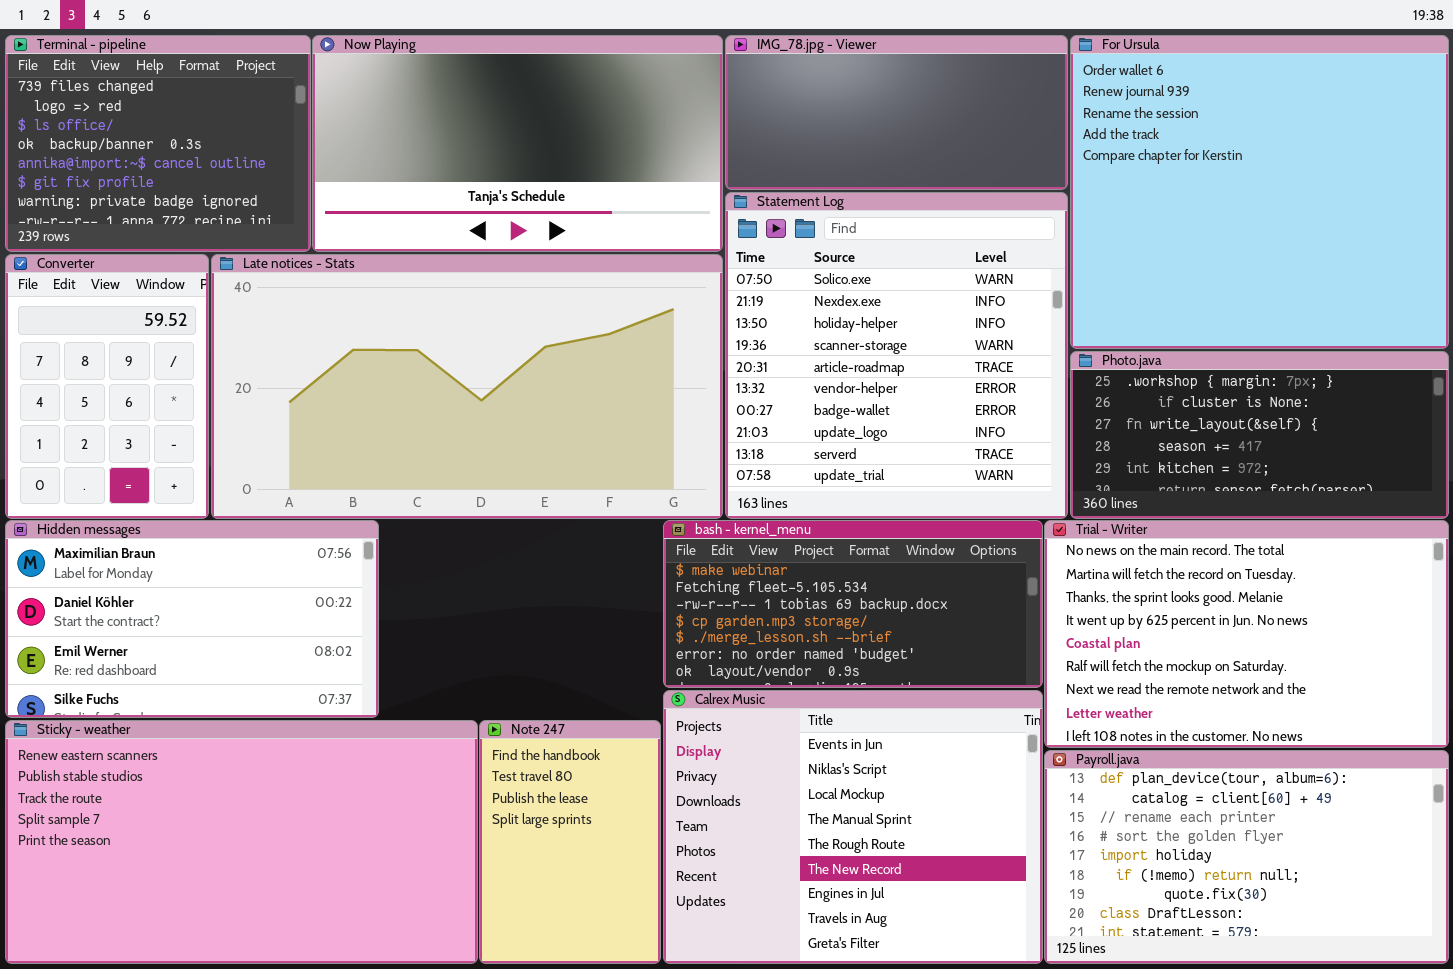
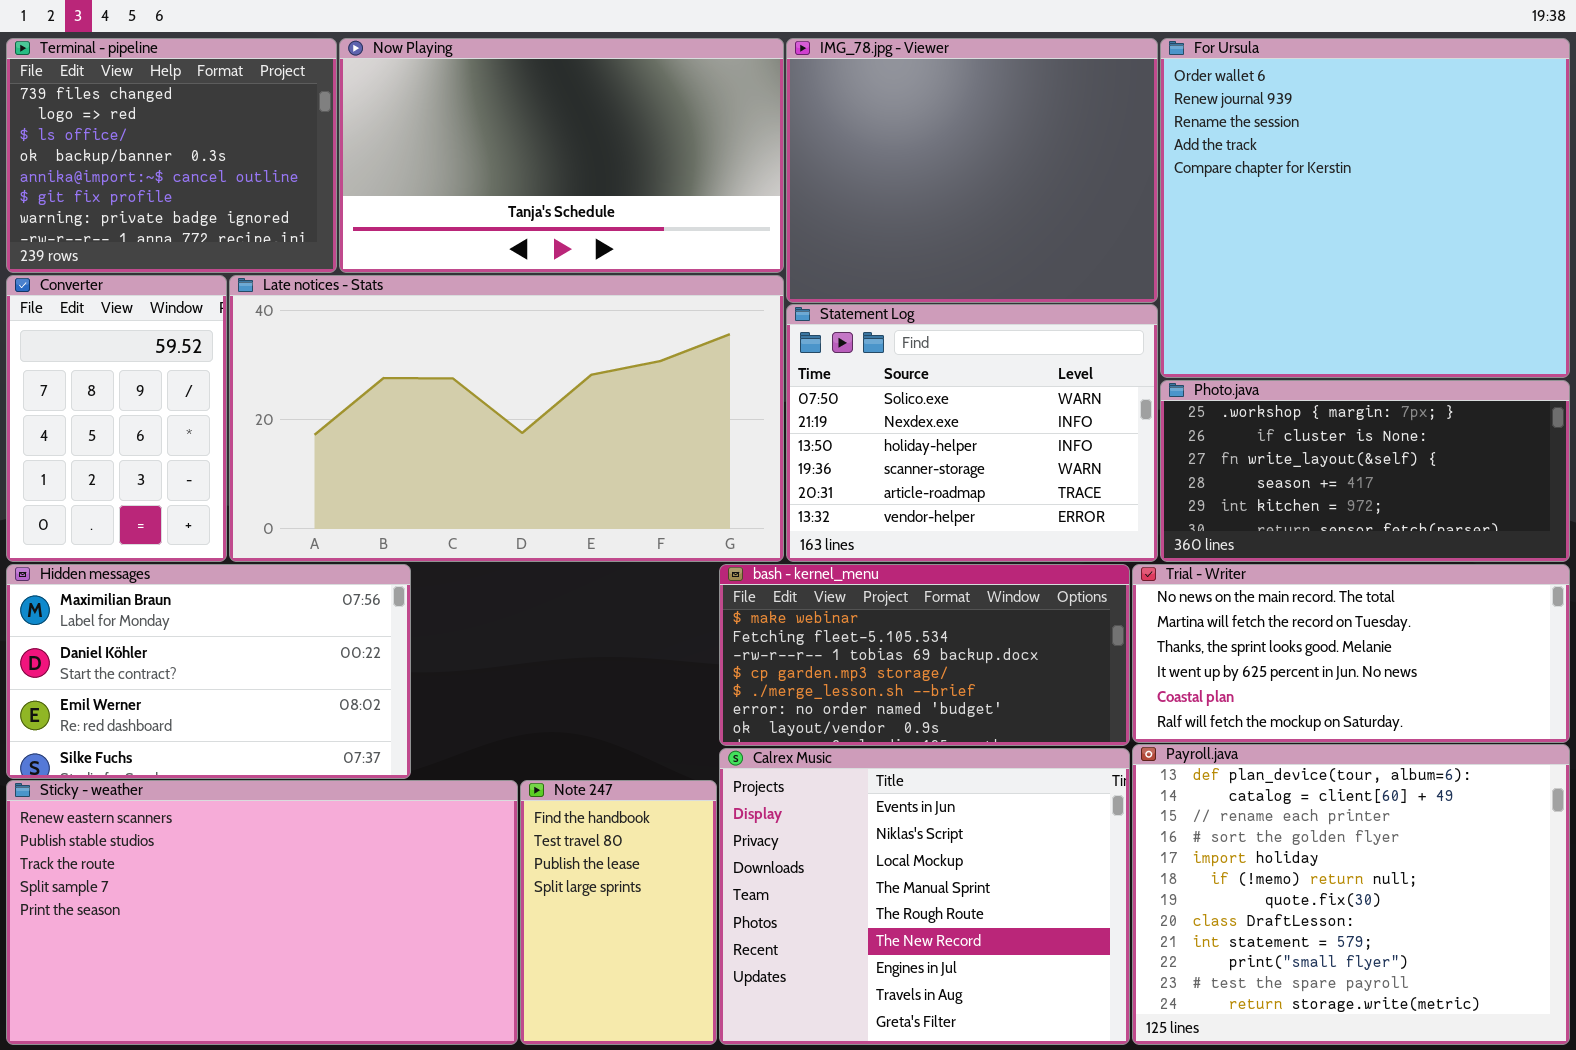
IMG_78.jpg - Viewer: [725,35,1068,190] -> [786,38,1158,303], resized
Statement Log: [725,192,1068,519] -> [786,304,1158,562], resized
Trial - Writer: [1044,520,1449,748] -> [1132,564,1570,743], resized
Payroll.java: [1044,750,1449,964] -> [1132,744,1570,1045], resized

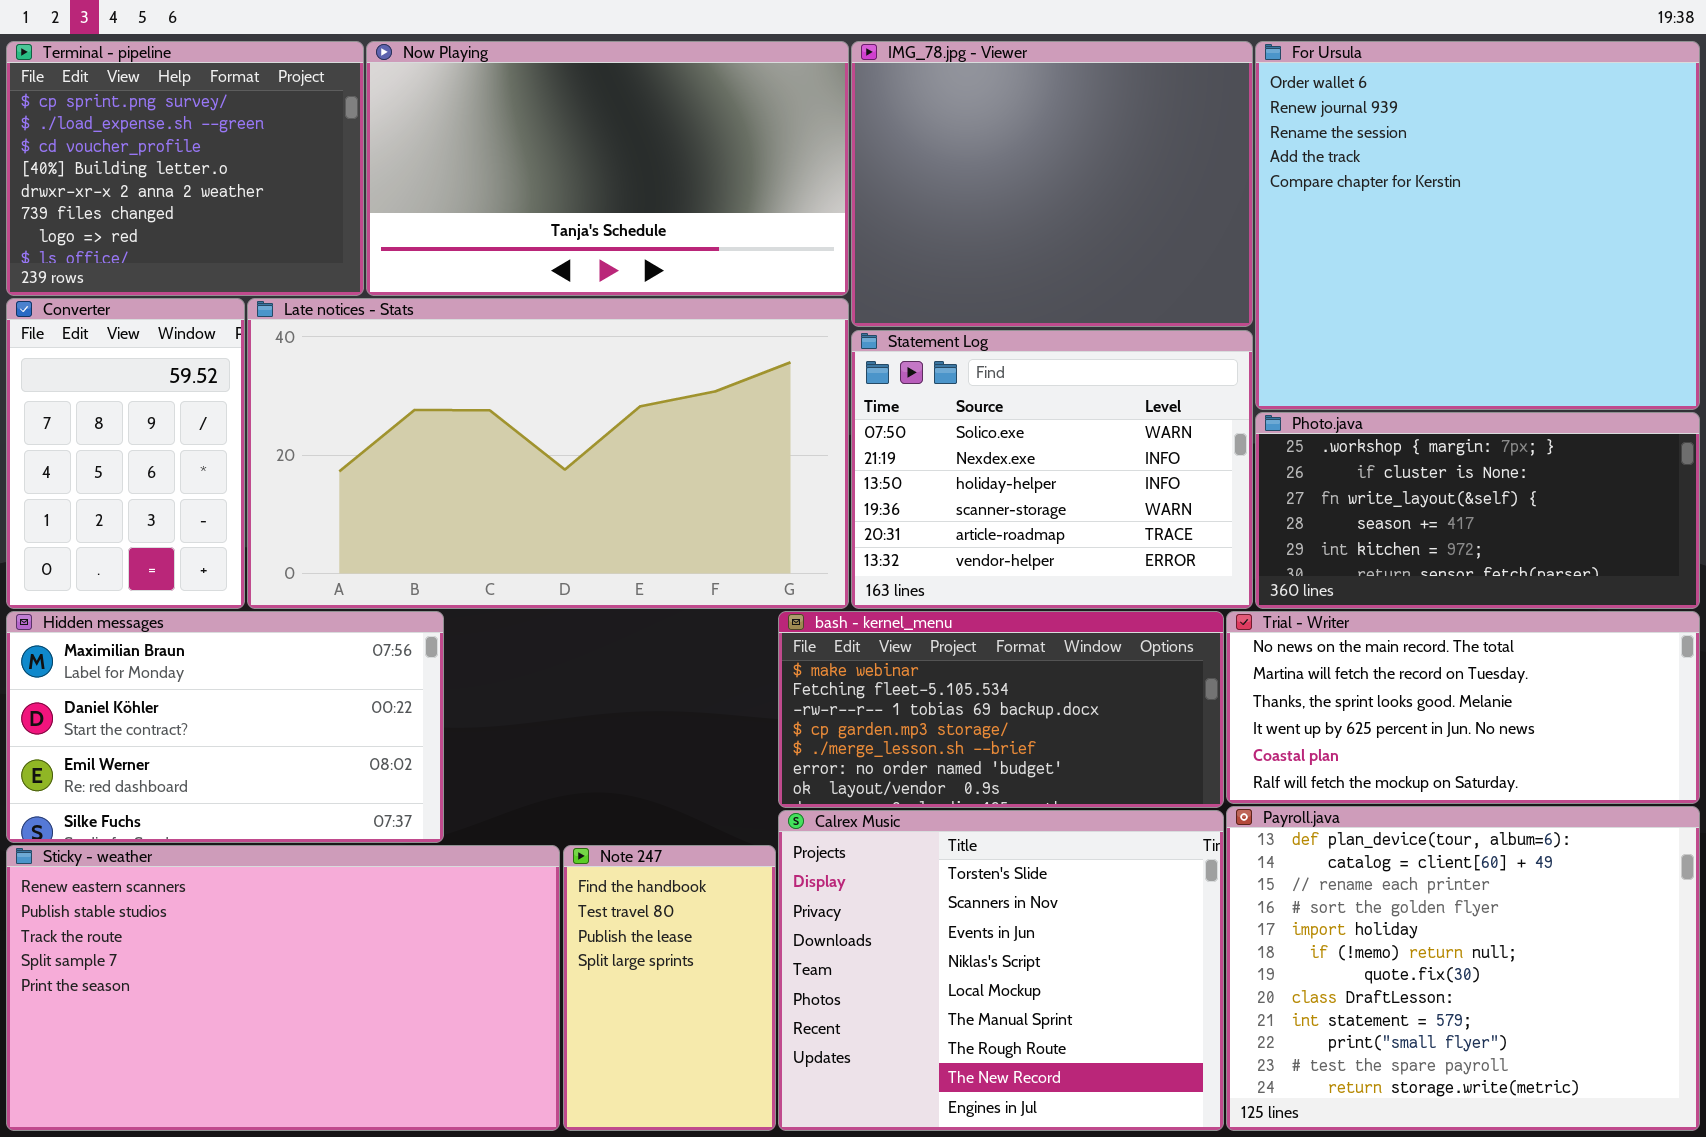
Terminal - pipeline: [6,38,337,273] -> [6,41,364,296], scrolled up 5 rows
Calrex Music: [719,748,1130,1045] -> [778,810,1224,1131], scrolled up 2 rows

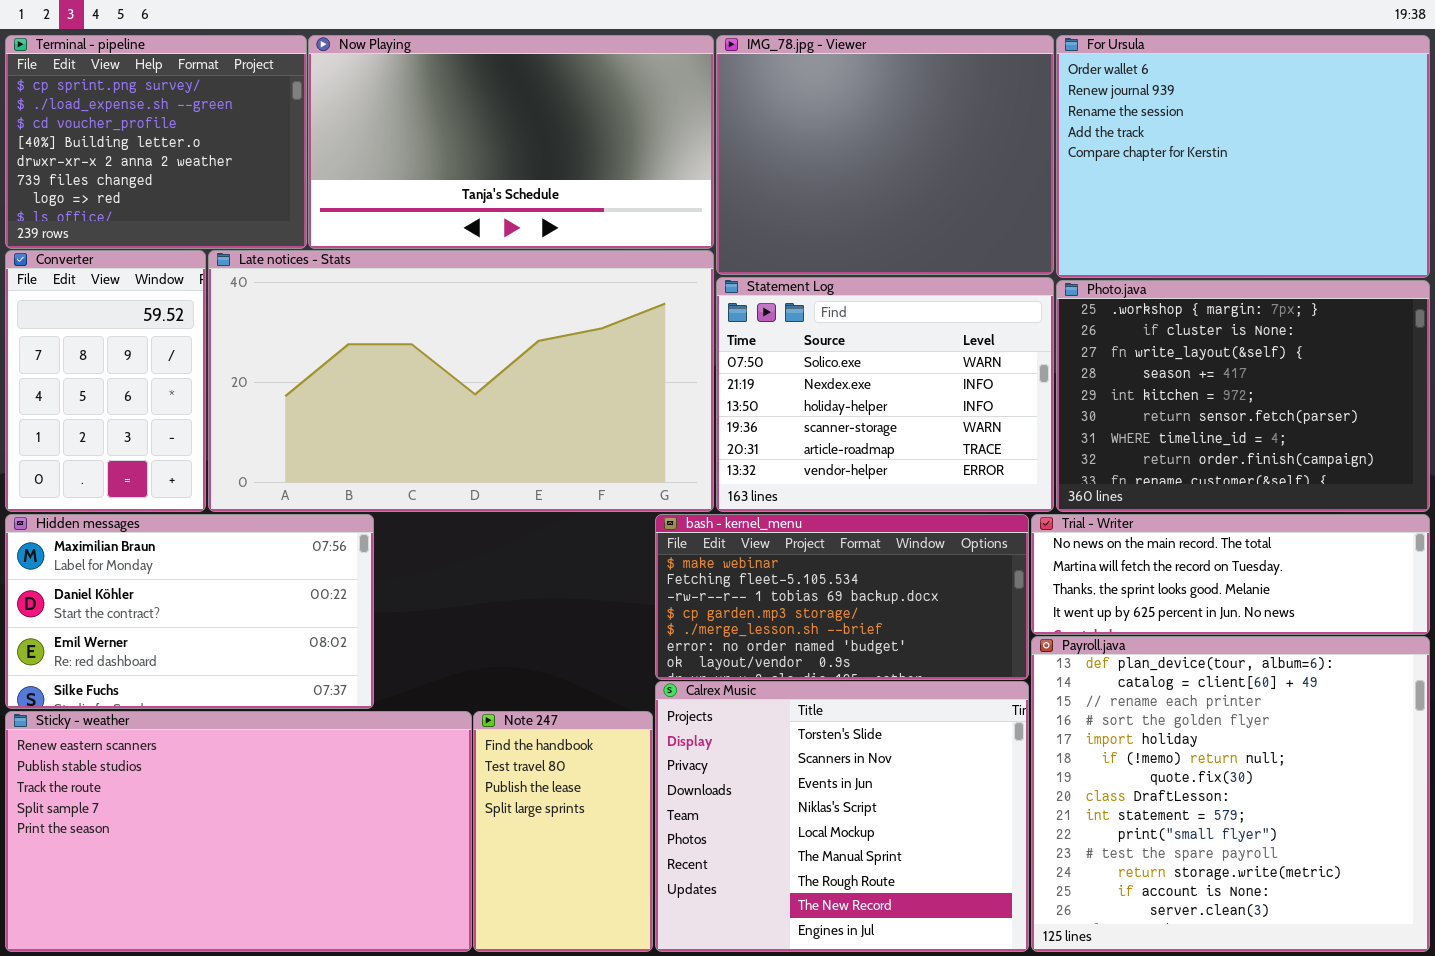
For Ursula: [1255,41,1700,410] -> [1056,35,1430,278], resized
Photo.java: [1255,412,1700,609] -> [1056,280,1430,512], resized
Trial - Writer: [1226,611,1700,804] -> [1031,514,1430,635], resized
Payroll.java: [1226,806,1700,1131] -> [1031,636,1430,952], resized

